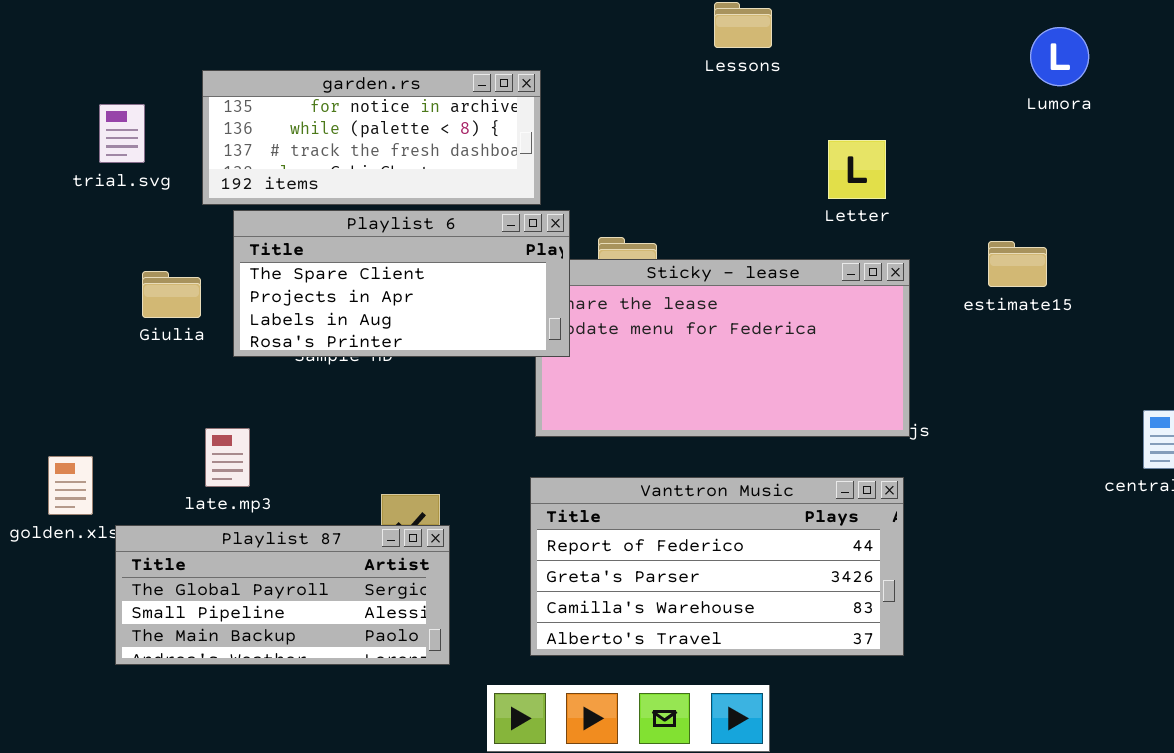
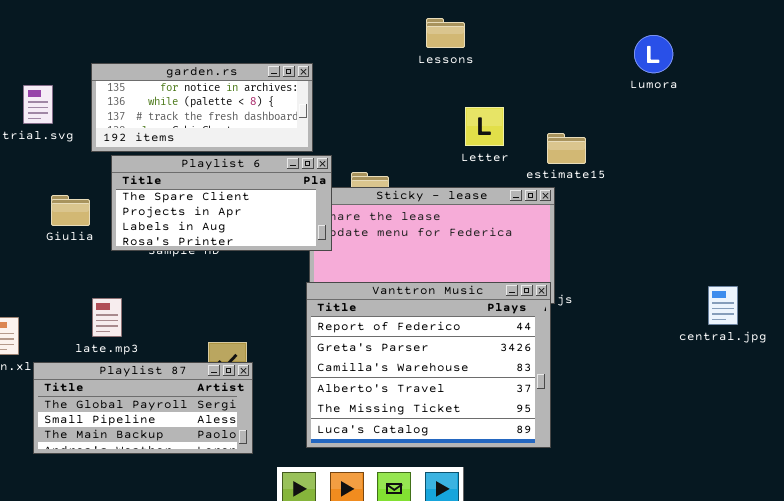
Letter: [828,140,886,199] -> [465,107,504,146], moved
estimate15: [988,241,1047,287] -> [547,133,586,164], moved
Vanttron Music: [530,477,904,656] -> [306,282,551,448], resized

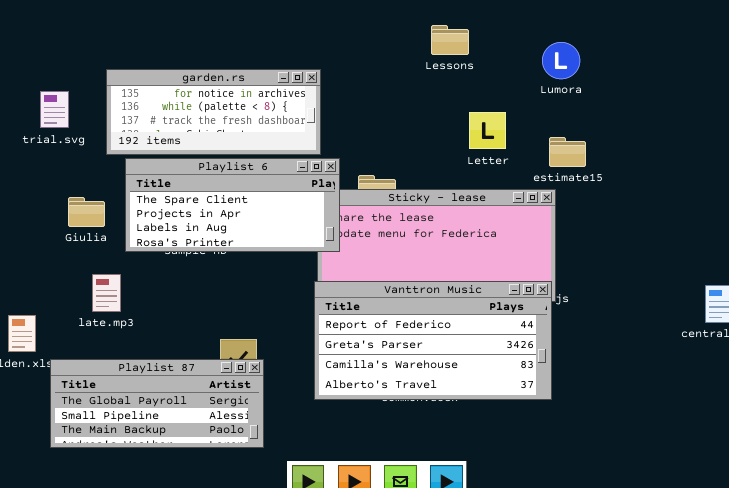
Lumora: [634,35,673,73] -> [542,42,580,79], moved
Vanttron Music: [306,282,551,448] -> [314,281,552,400], resized
late.mp3: [92,298,122,337] -> [92,274,121,312], moved

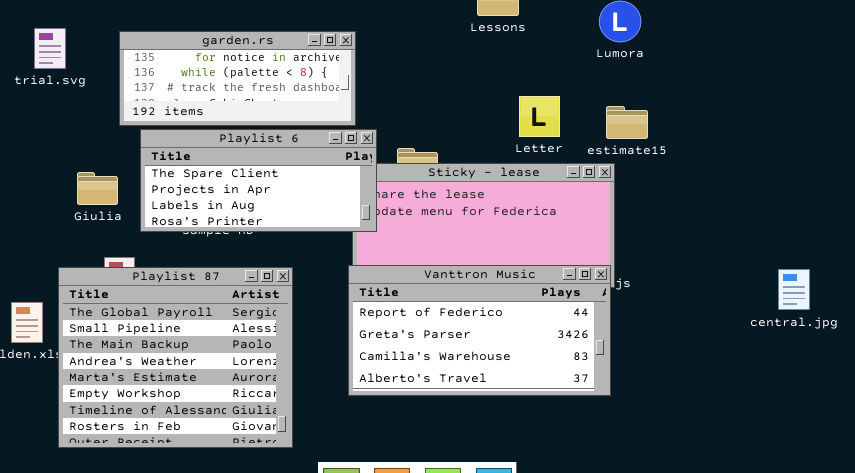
trial.svg: [40,91,69,128] -> [34,28,66,69], moved
Letter: [469,112,506,149] -> [519,96,560,137], moved
Playlist 87: [50,359,264,448] -> [58,267,293,448], resized

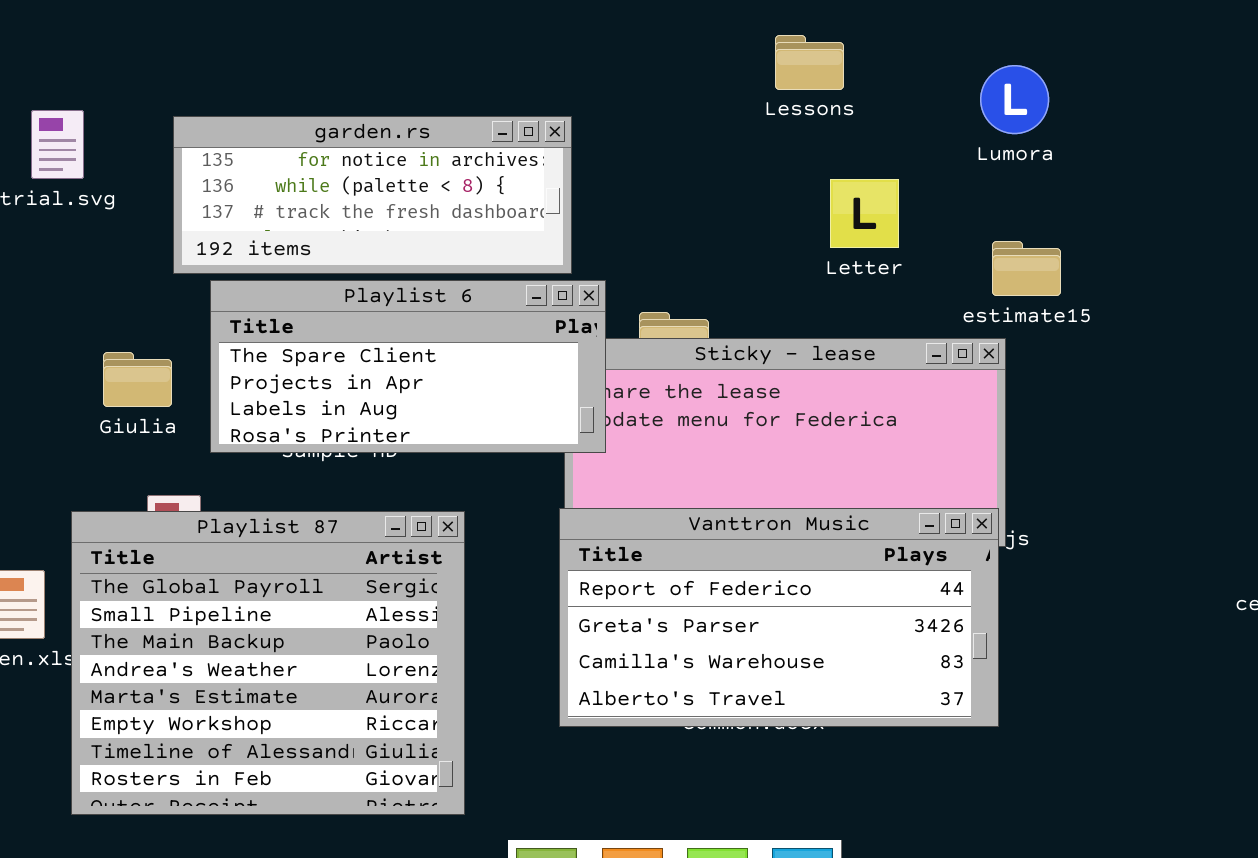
Letter: [519,96,560,137] -> [830,179,899,248], moved

